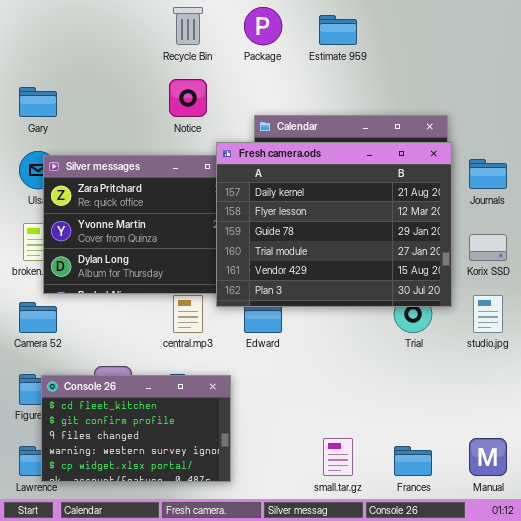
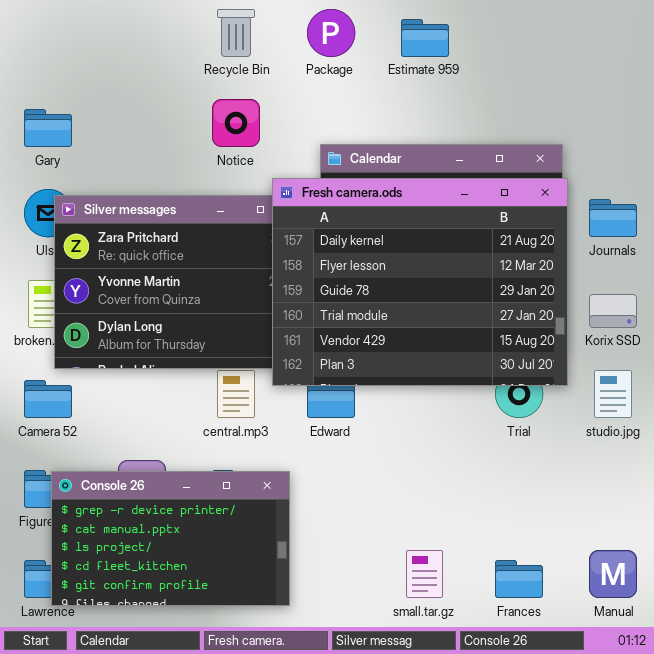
Console 26: [41,375,231,482] -> [51,471,290,606], scrolled up 3 rows

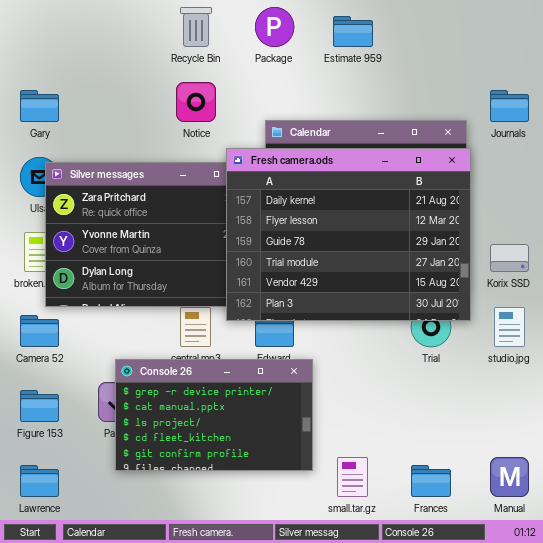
Journals: [589,199,637,237] -> [490,90,529,122], moved
Console 26: [51,471,290,606] -> [115,359,313,471], moved

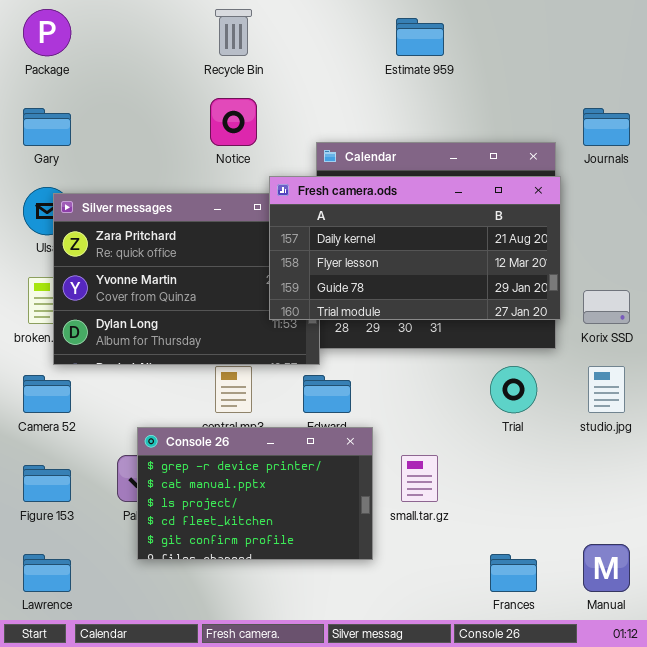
Package: [255,7,294,47] -> [23,9,71,56], moved
Fresh camera.ods: [226,148,471,321] -> [269,176,561,320], resized
small.tar.gz: [337,457,368,497] -> [401,455,438,502], moved

